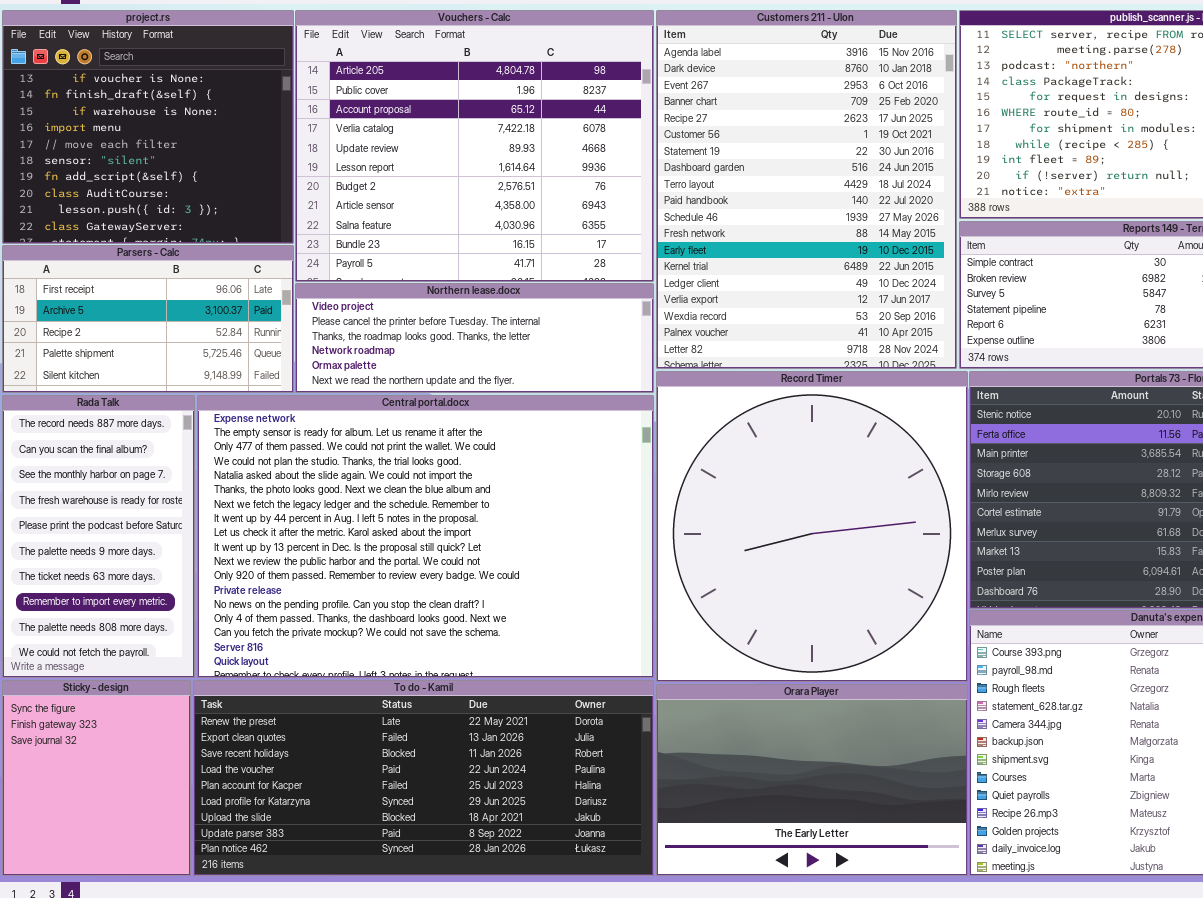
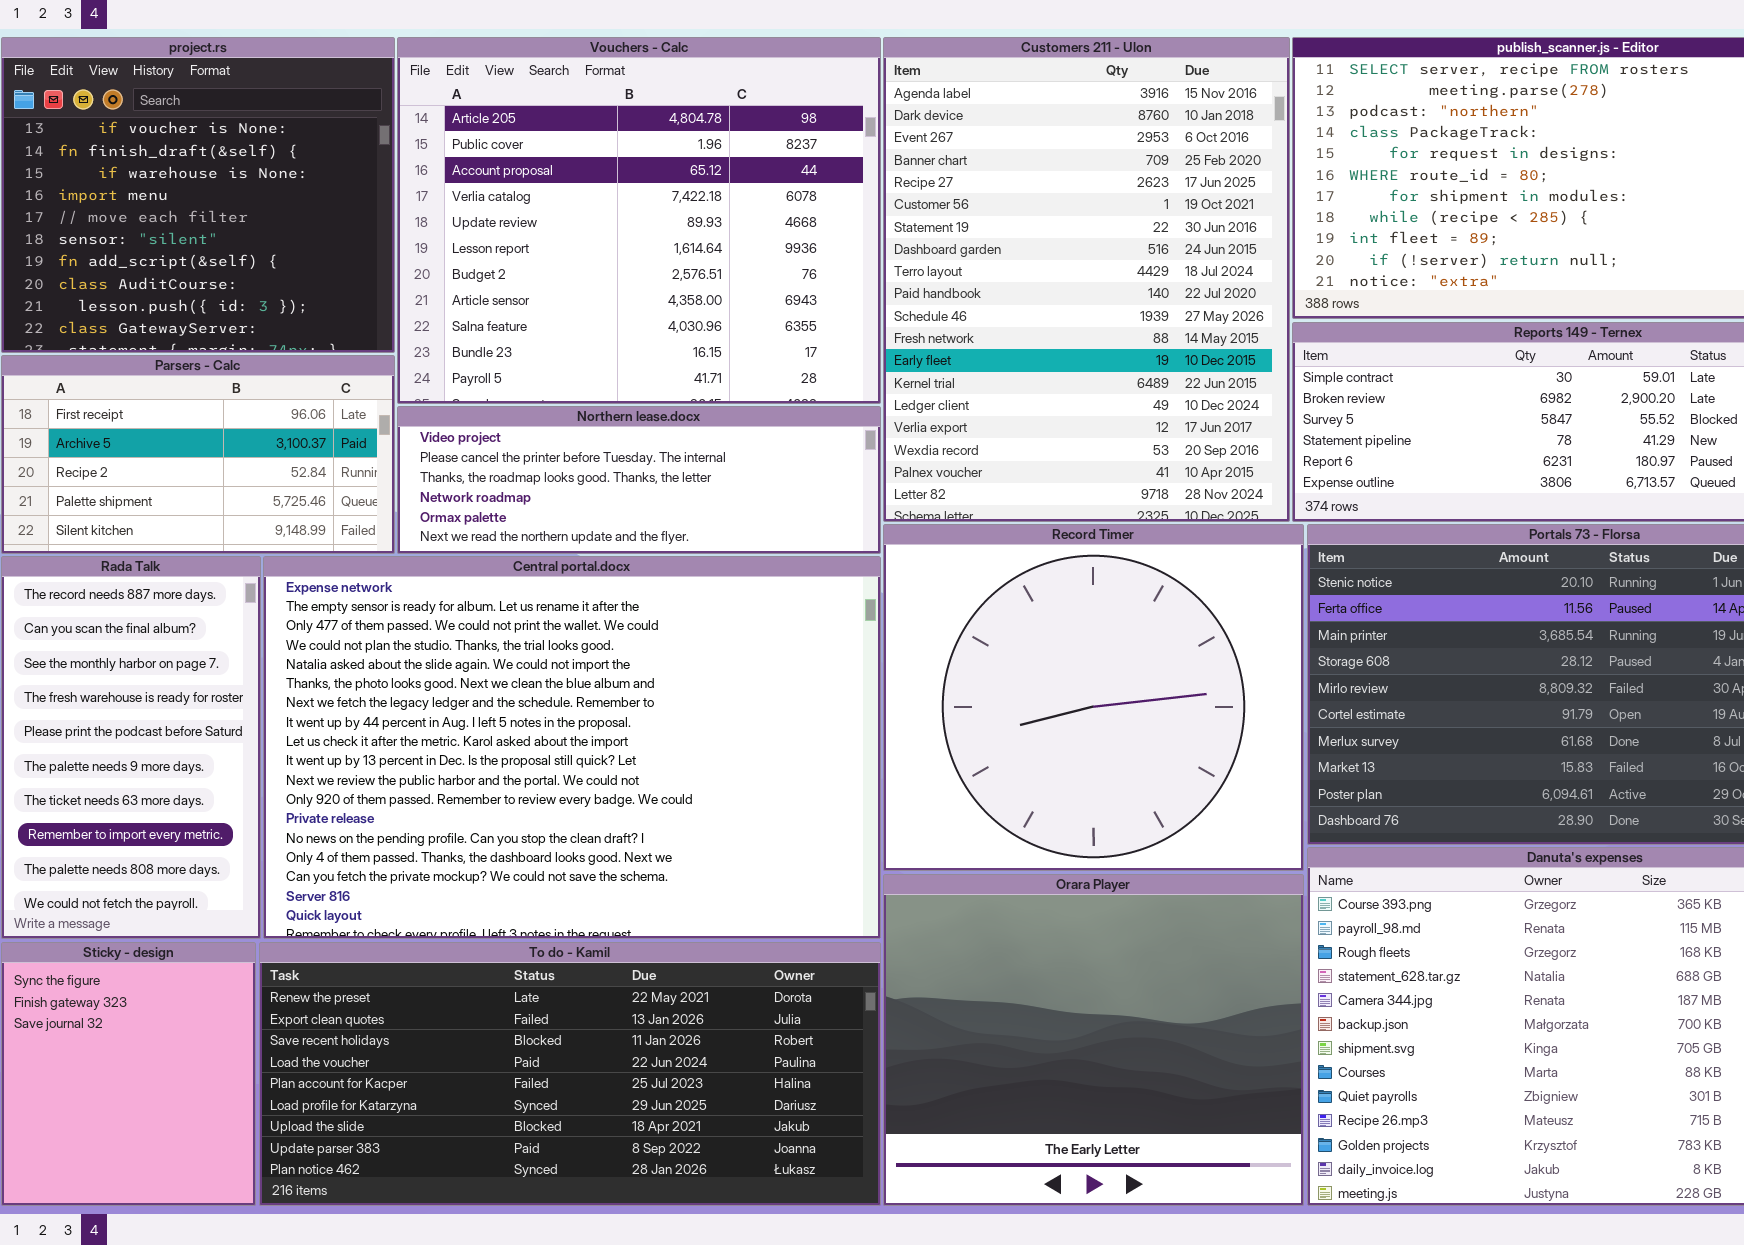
Record Timer: [656,371,968,682] -> [883,524,1304,871], resized
Orara Player: [656,684,968,876] -> [883,874,1304,1206], resized

